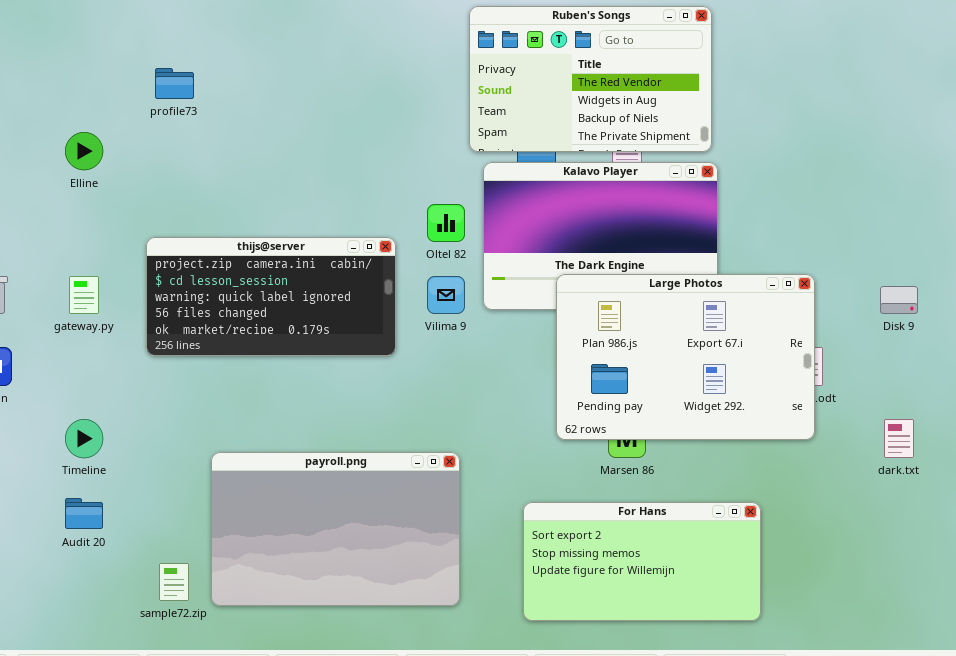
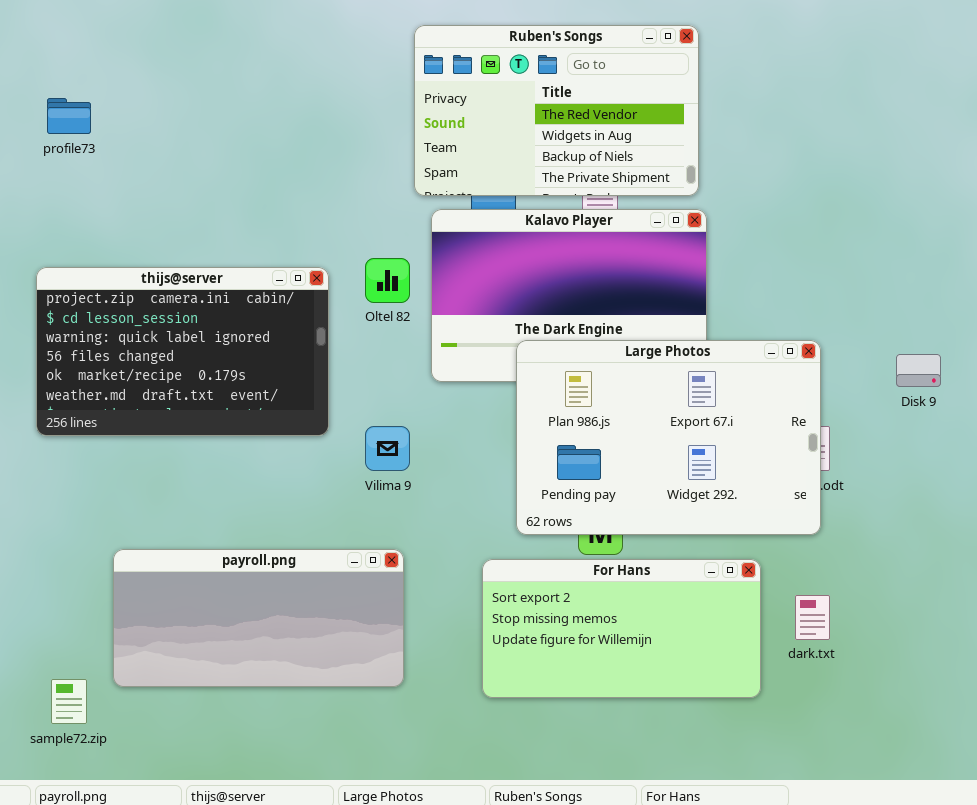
thijs@server: [146,237,396,356] -> [36,267,329,436], resized
Vilima 9: [427,276,465,314] -> [365,426,410,471], moved
dark.txt: [884,419,914,458] -> [795,595,830,640], moved
payroll.png: [211,452,460,606] -> [113,549,404,687], resized
For Hans: [523,502,761,621] -> [482,559,761,698], moved

